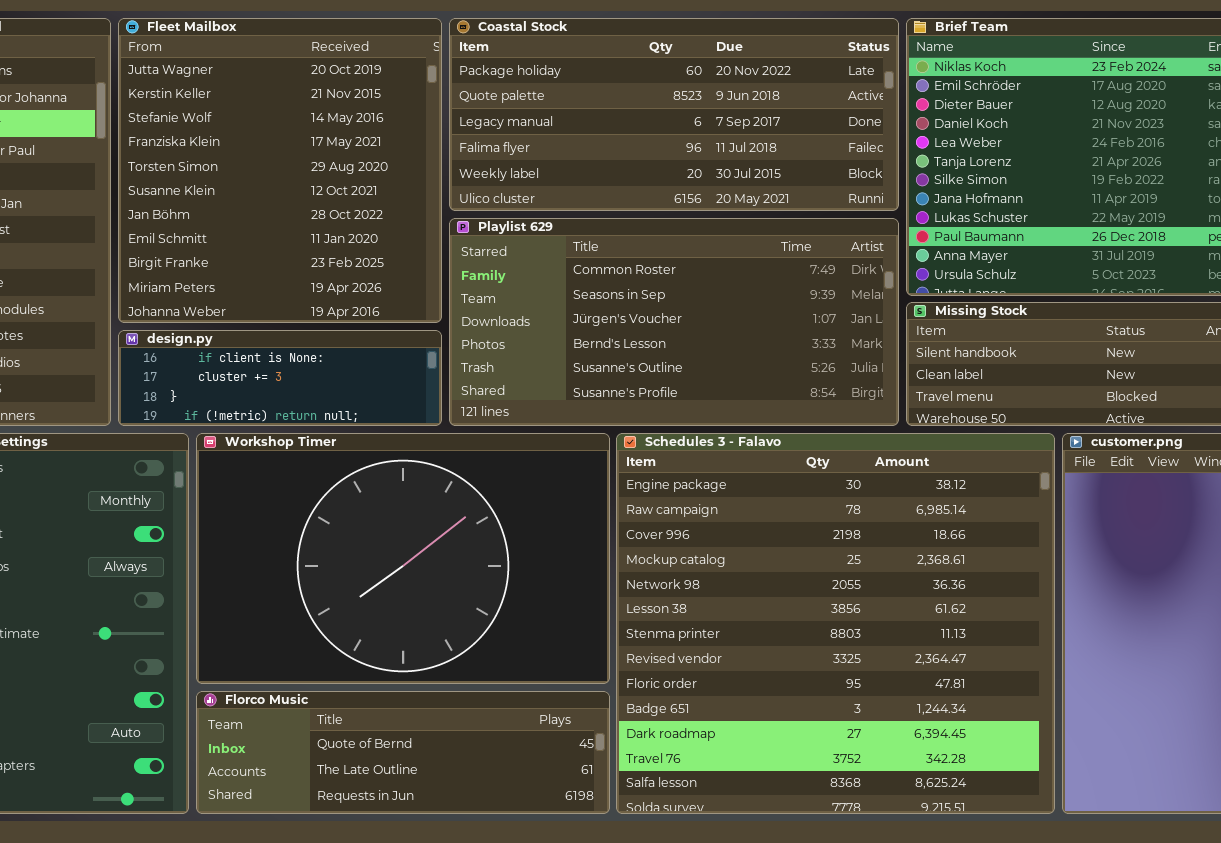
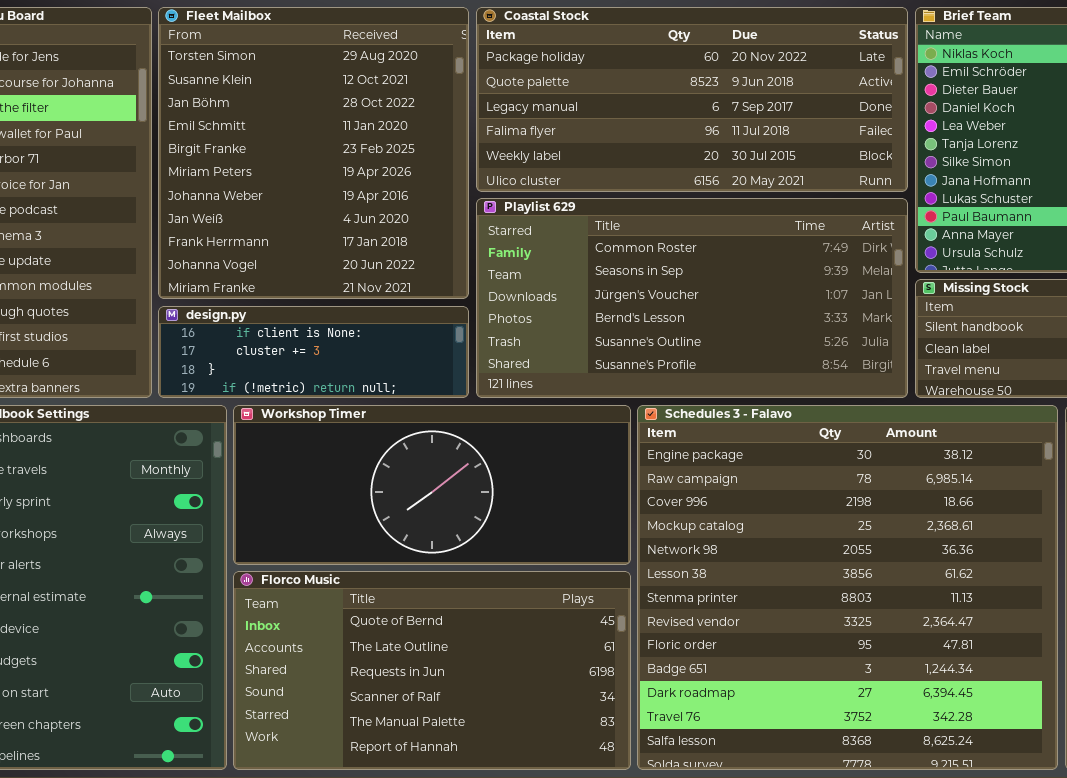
Fleet Mailbox: [118,18,442,323] -> [158,7,469,299], scrolled down 4 rows
Workshop Timer: [196,433,610,684] -> [233,405,631,565], resized
Florco Music: [196,691,610,814] -> [233,571,631,770], resized

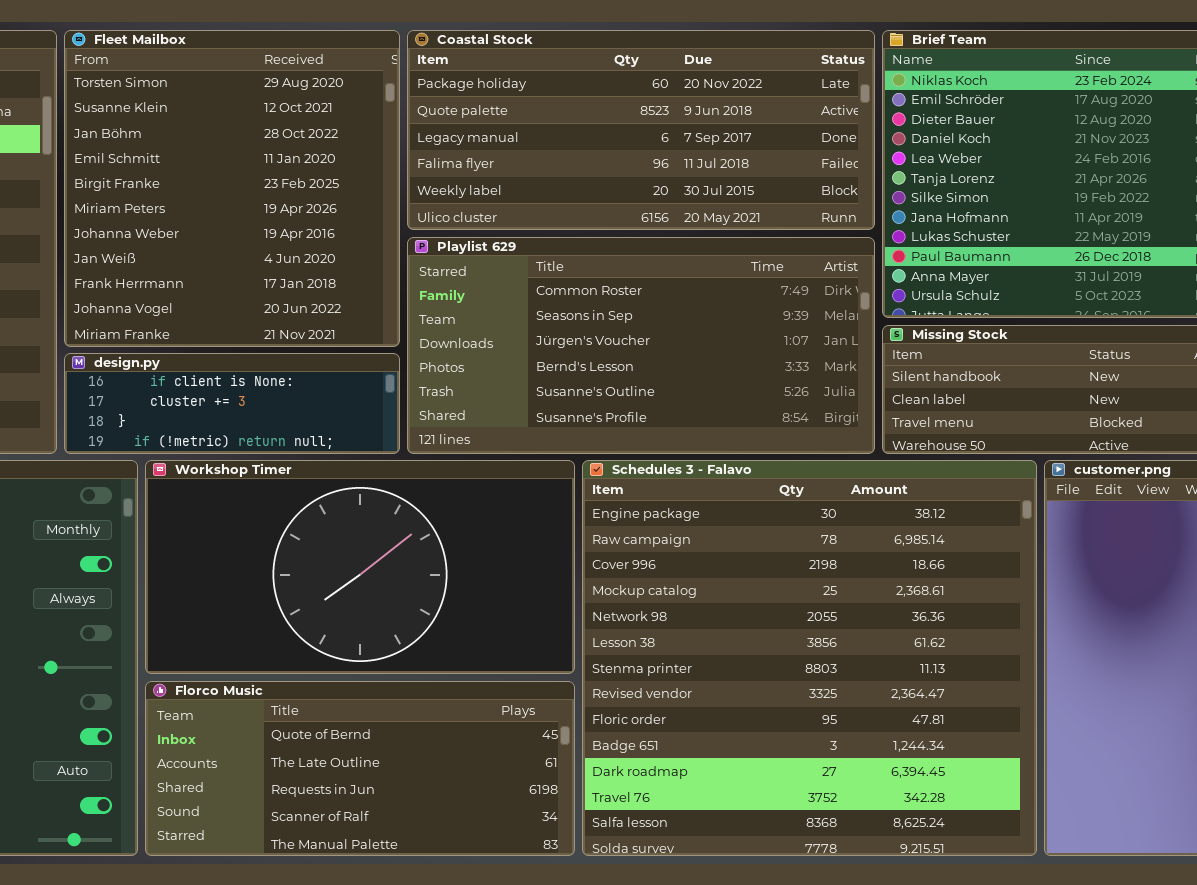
Workshop Timer: [233,405,631,565] -> [145,460,575,674], resized
Florco Music: [233,571,631,770] -> [145,681,575,856], resized

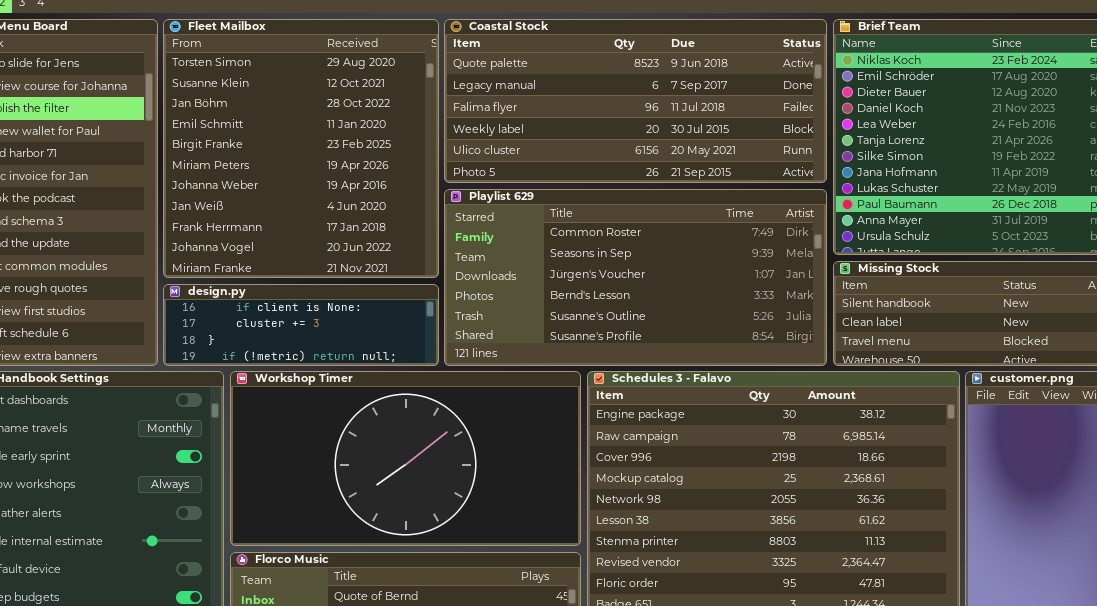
Coastal Stock: [407,30,875,230] -> [444,19,827,183], scrolled down 1 row

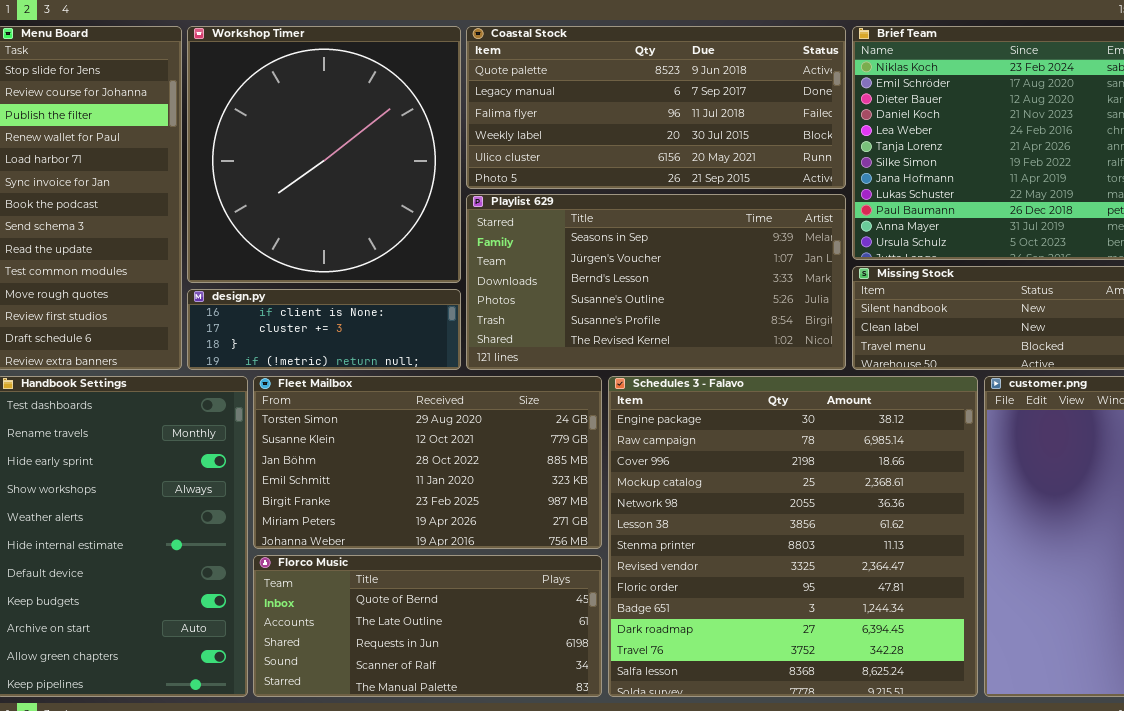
Fleet Mailbox: [163,19,439,278] -> [253,376,602,549], moved, resized
Playlist 629: [444,189,827,366] -> [466,194,846,370], scrolled down 1 row
Workshop Timer: [230,371,581,546] -> [187,26,461,283], moved, resized

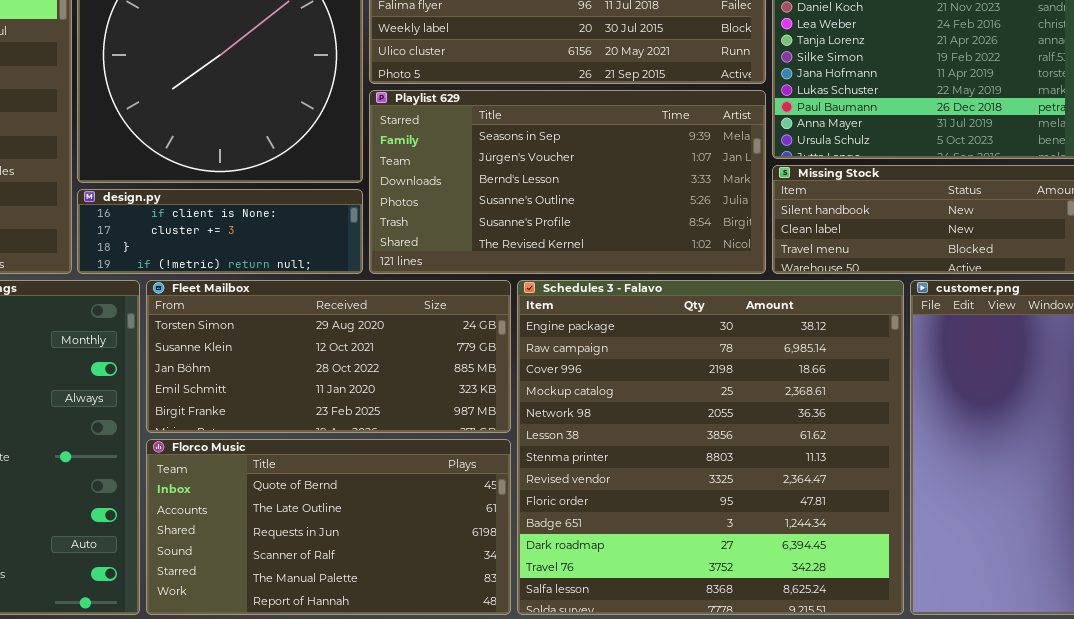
Fleet Mailbox: [253,376,602,549] -> [146,280,511,433], resized
Florco Music: [253,555,602,697] -> [146,439,511,615], resized

